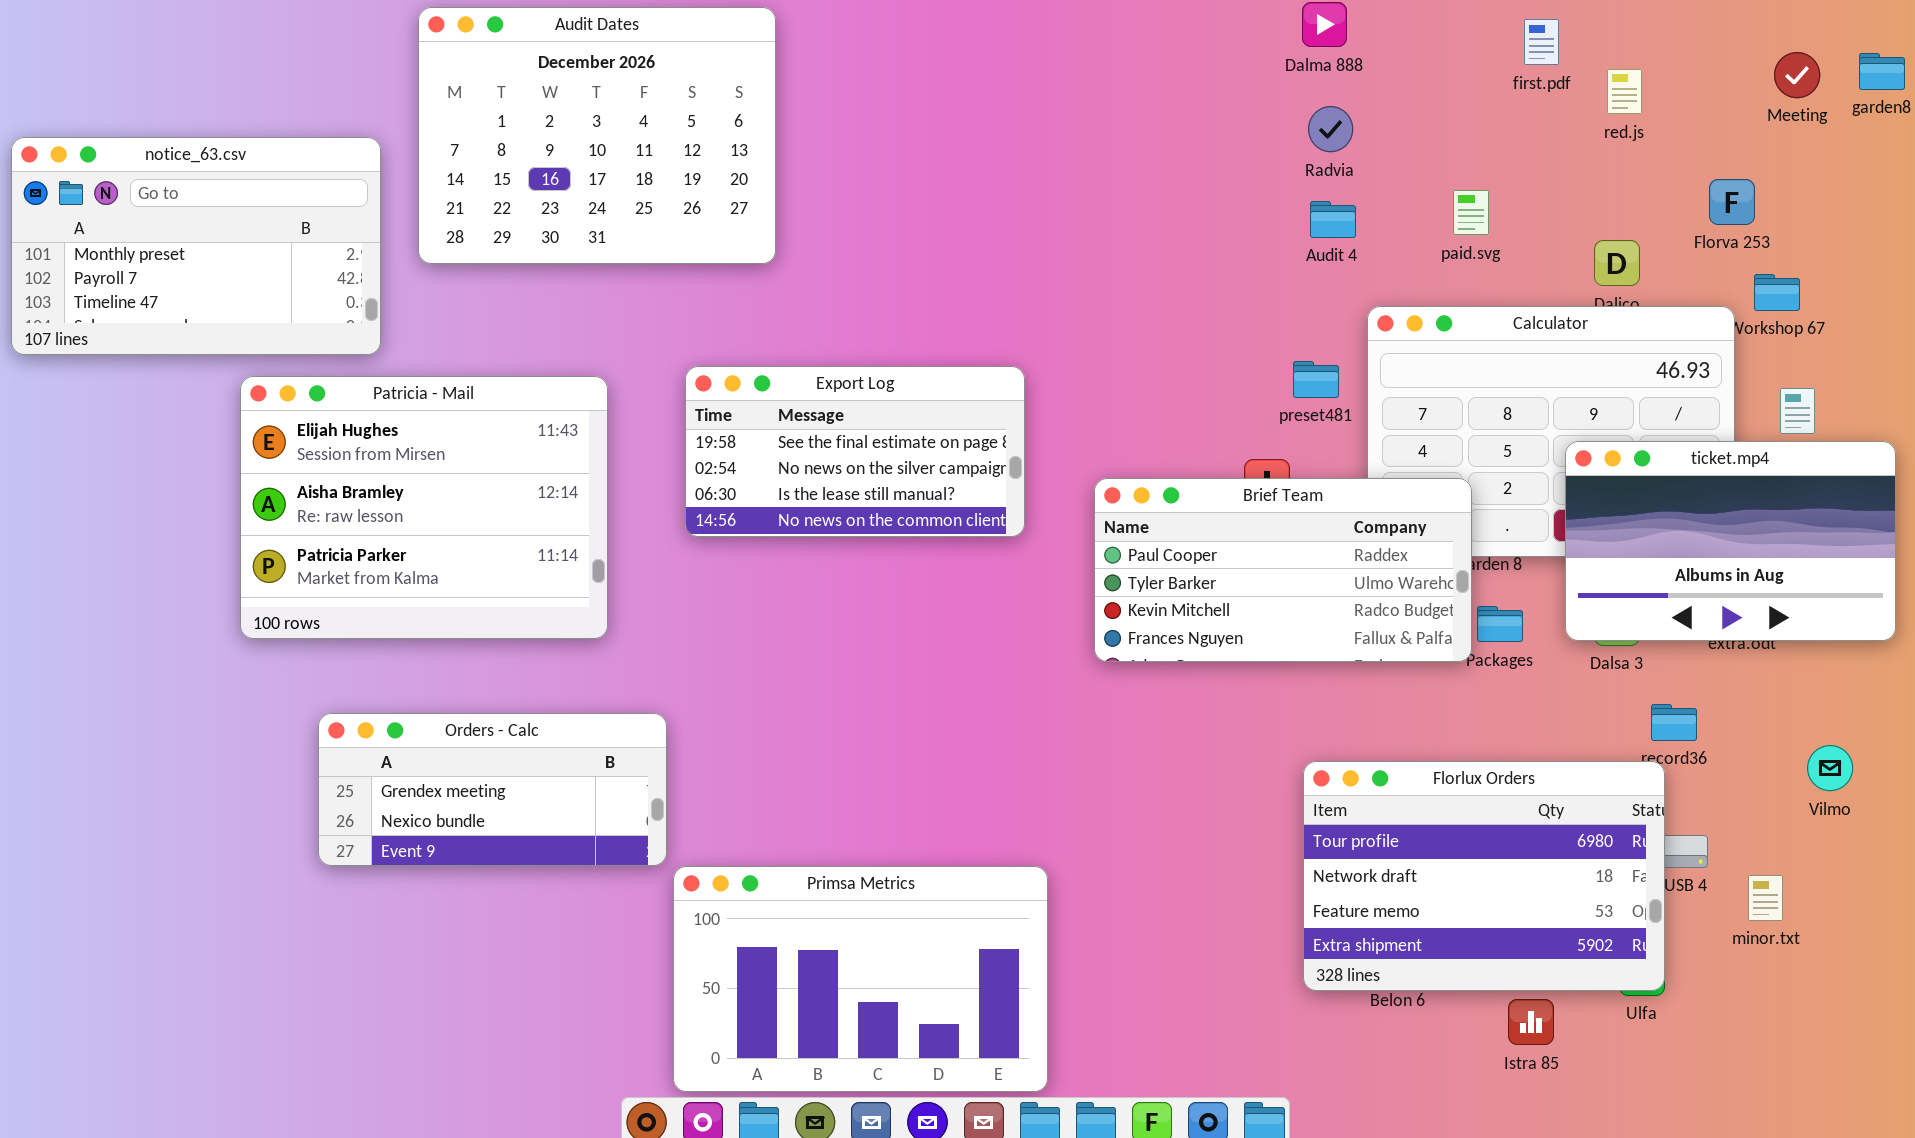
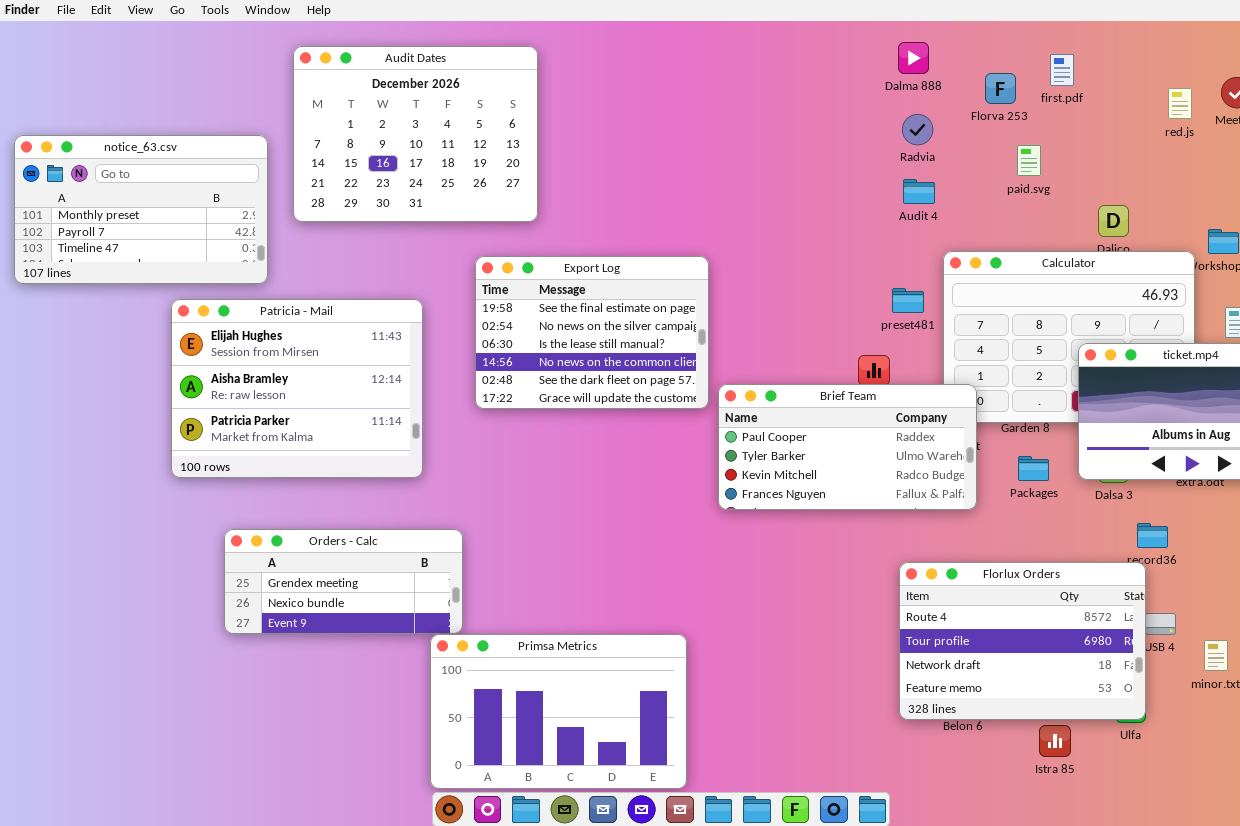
red.js: [1607,69,1642,114] -> [1168,88,1192,119], moved
Florva 253: [1709,179,1755,225] -> [985,73,1016,104], moved
paid.svg: [1453,190,1489,235] -> [1017,145,1041,176], moved
Export Log: [685,366,1025,537] -> [475,256,709,409], resized
Brief Team: [1094,478,1472,662] -> [718,384,977,510], moved
Florlux Orders: [1303,761,1665,991] -> [899,562,1146,720], scrolled up 1 row
Primsa Metrics: [673,866,1048,1092] -> [430,634,687,789], moved

